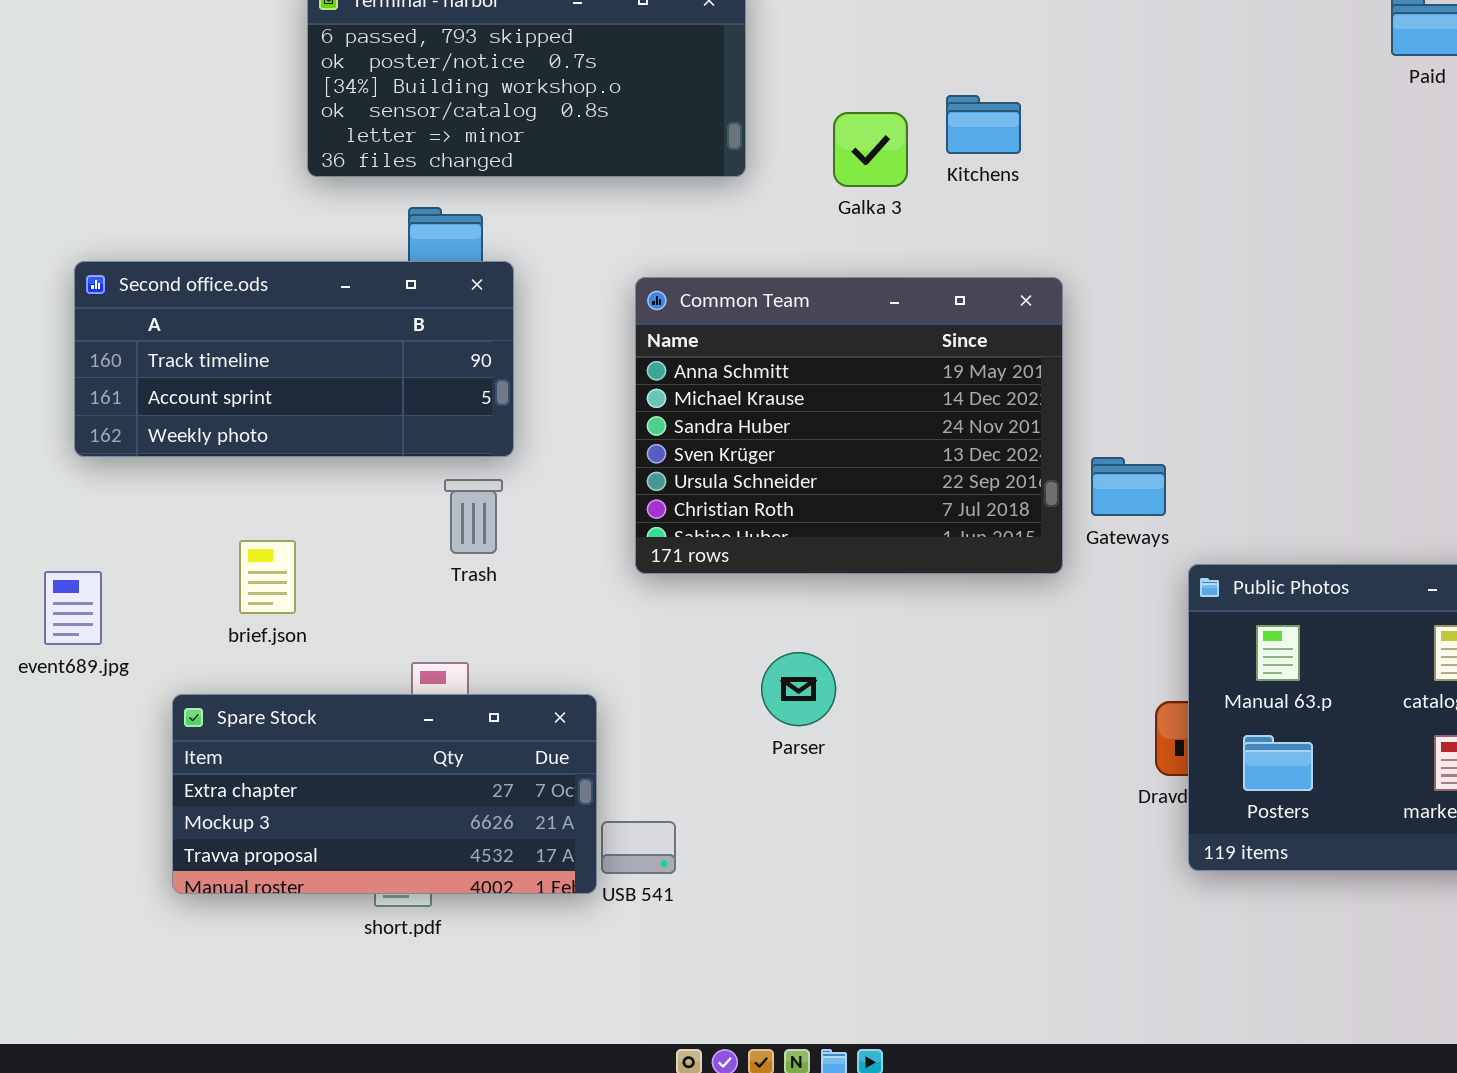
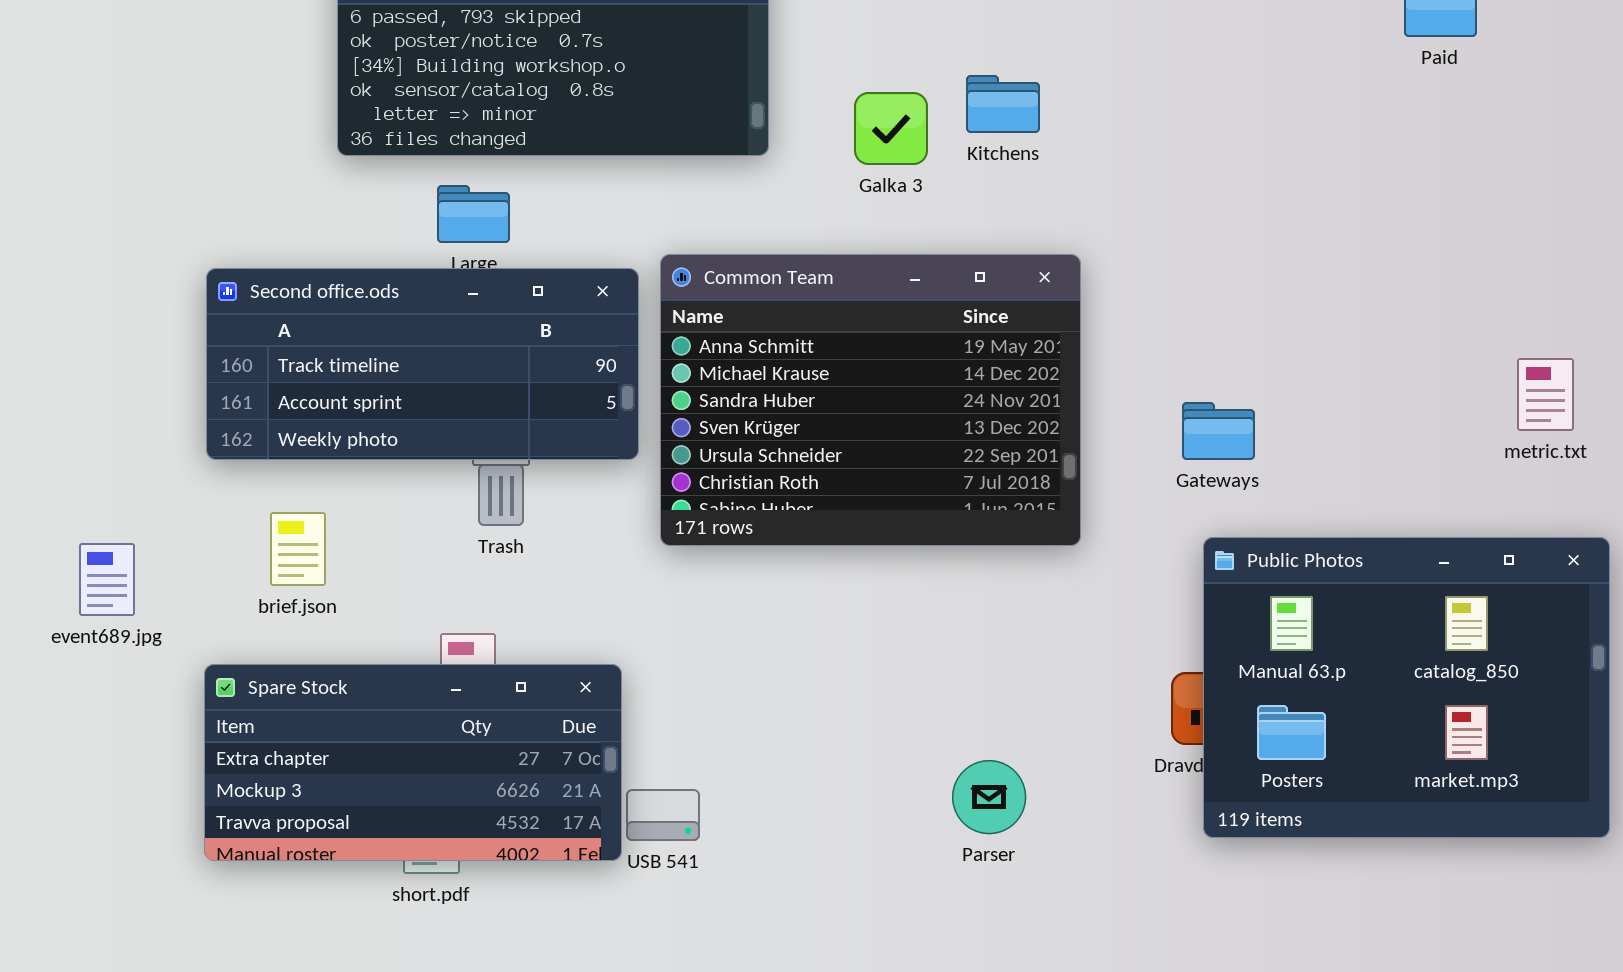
Second office.ods: [74,261,514,457] -> [206,268,639,460], moved
Gateways: [1091,457,1166,516] -> [1182,402,1255,460], moved
Parser: [761,652,836,726] -> [952,760,1026,834], moved

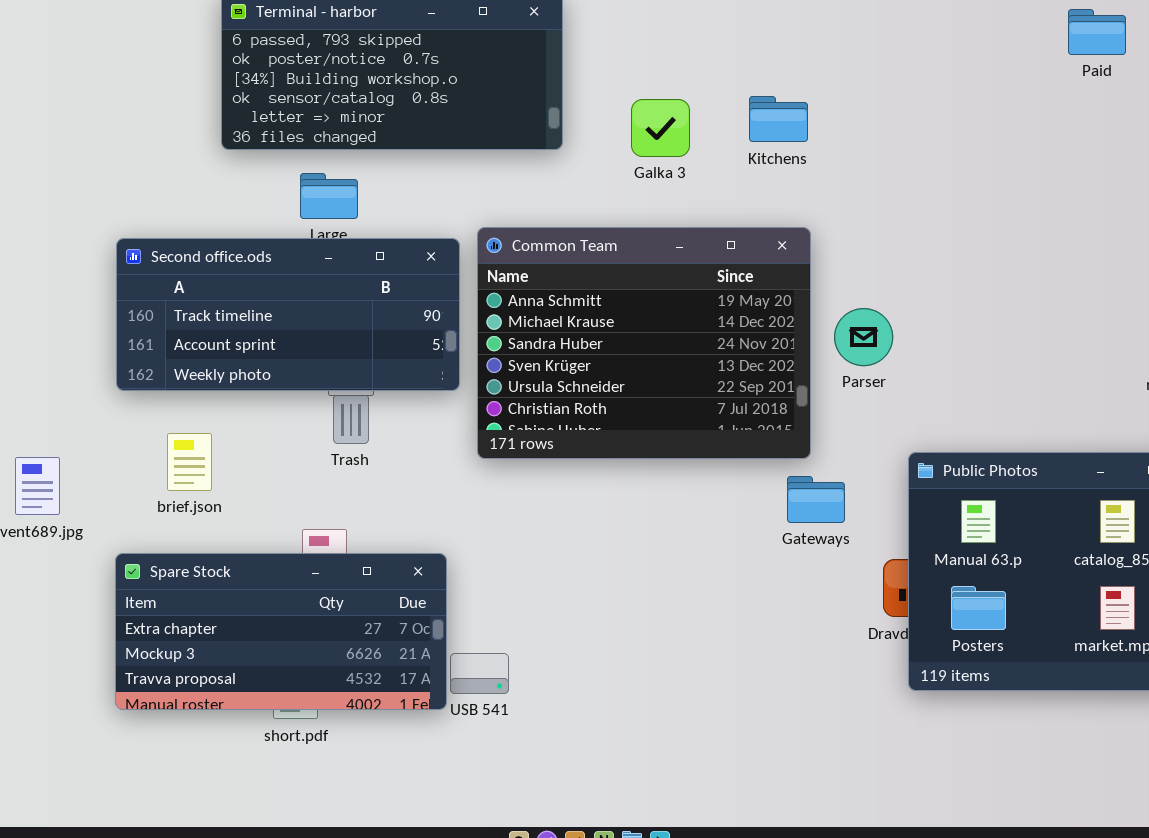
Kitchens: [966,75,1040,133] -> [749,96,808,142], moved
Gateways: [1182,402,1255,460] -> [787,476,845,523], moved
Parser: [952,760,1026,834] -> [834,308,893,366], moved

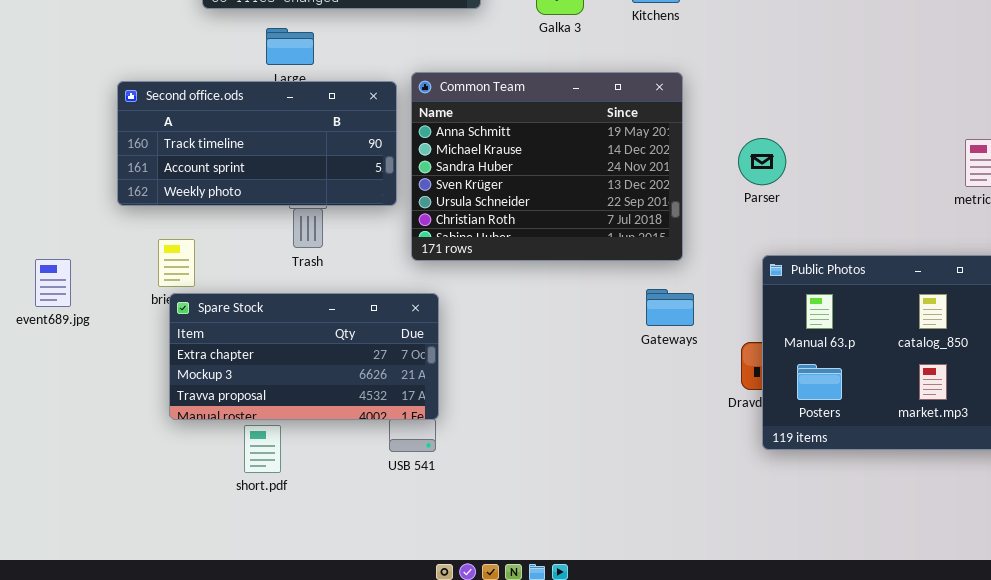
Parser: [834,308,893,366] -> [738,138,786,185], moved
Gateways: [787,476,845,523] -> [646,289,694,326], moved
Spare Stock: [115,553,447,710] -> [169,293,439,420], moved

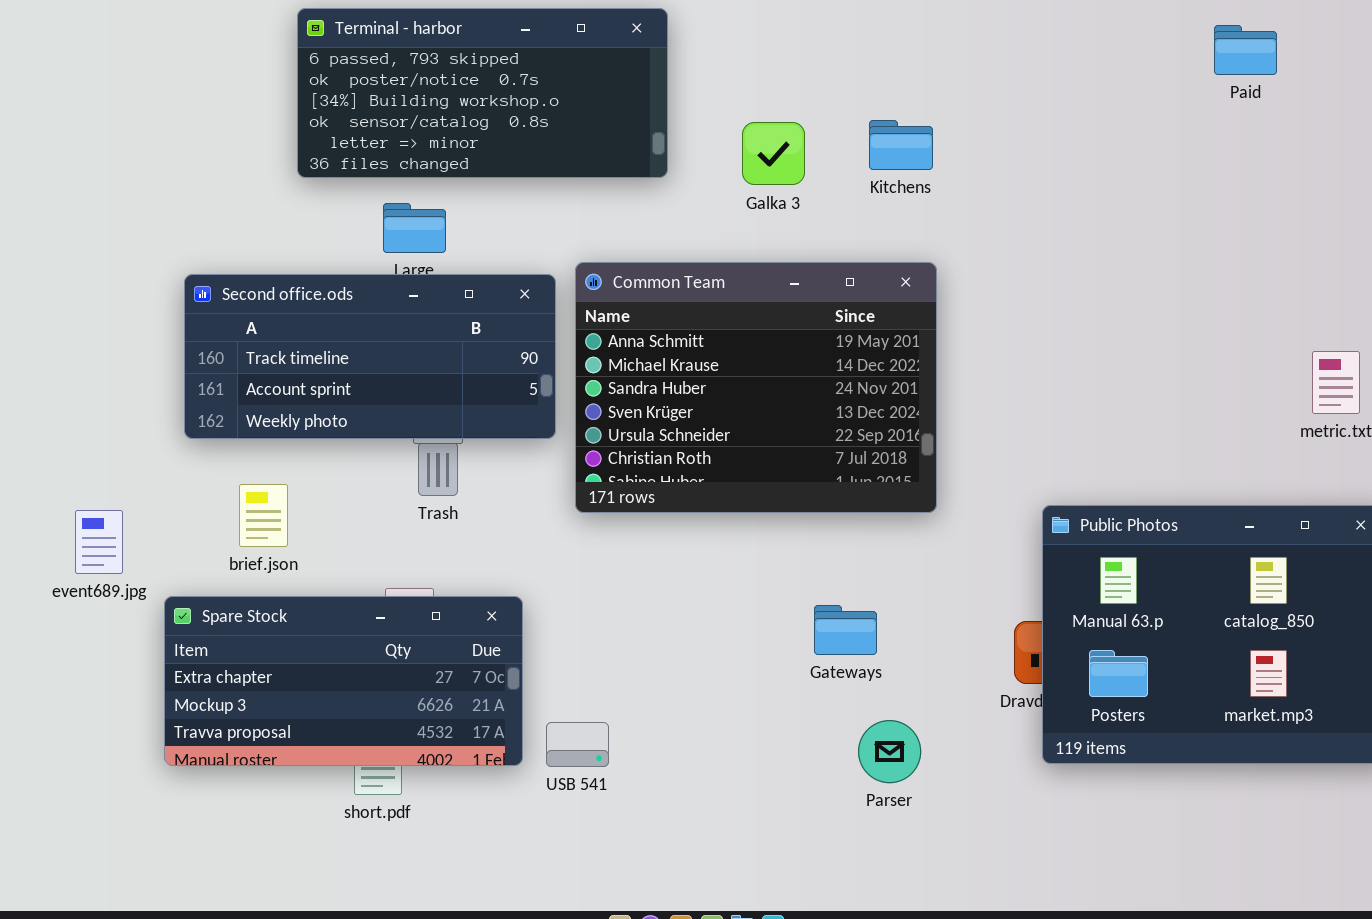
Parser: [738,138,786,185] -> [858,720,921,783], moved
Gateways: [646,289,694,326] -> [814,605,877,655], moved
Spare Stock: [169,293,439,420] -> [164,596,523,766], moved

